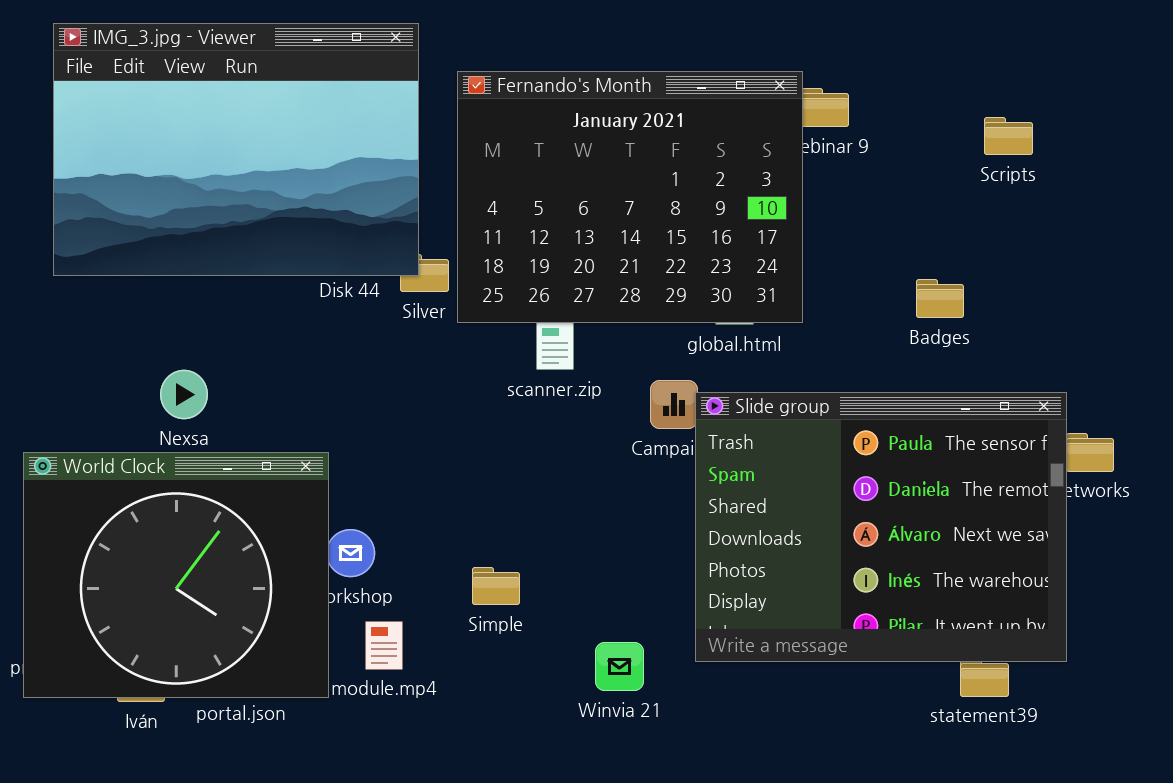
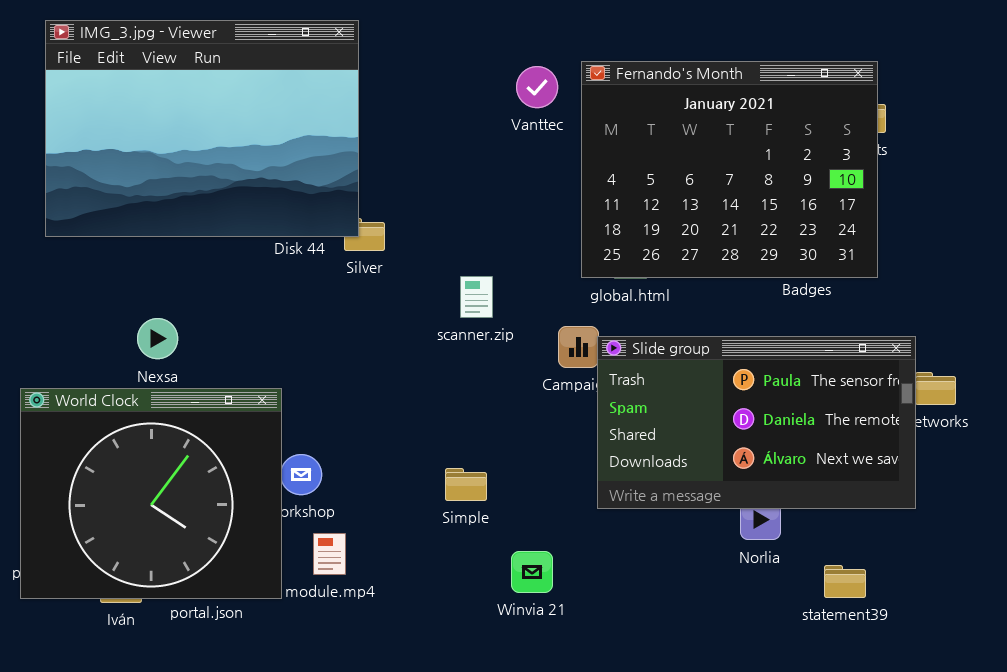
Fernando's Month: [457,71,803,323] -> [581,61,878,278], moved
Slide group: [695,392,1067,662] -> [597,336,916,509], resized
Simple: [472,567,520,605] -> [445,468,487,501], moved

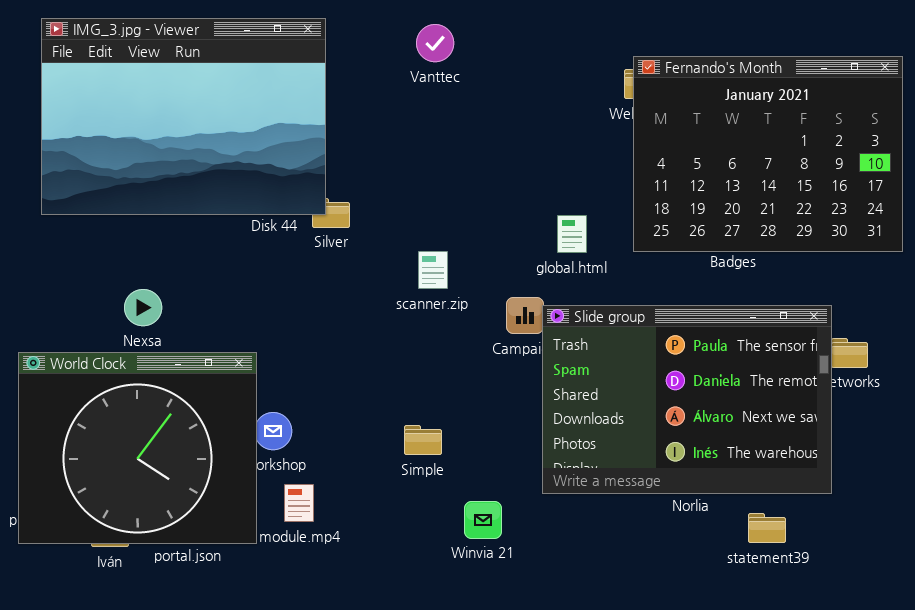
Fernando's Month: [581,61,878,278] -> [633,56,903,252], moved
Vanttec: [516,66,558,108] -> [416,24,454,62], moved
Slide group: [597,336,916,509] -> [542,305,832,494], resized

